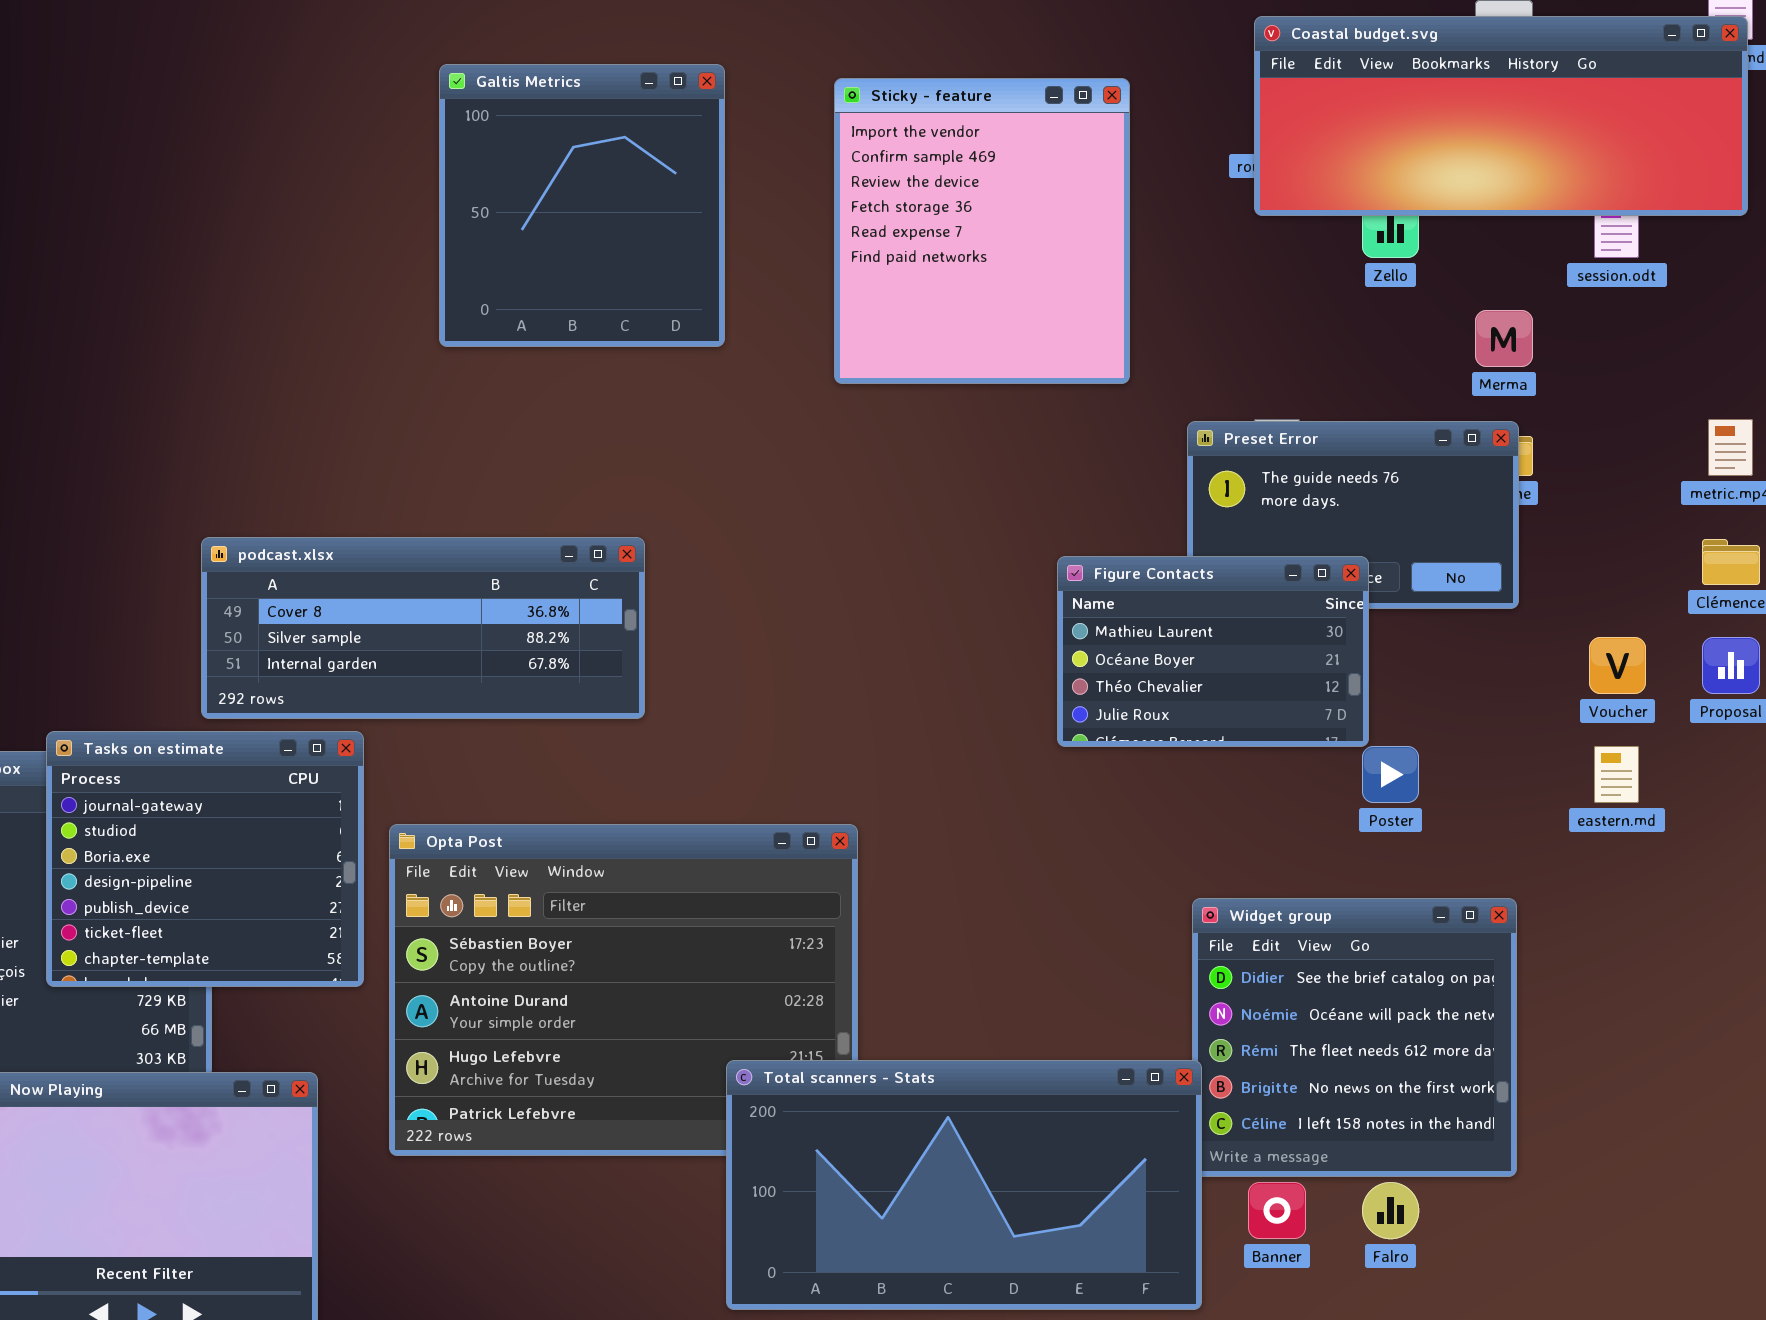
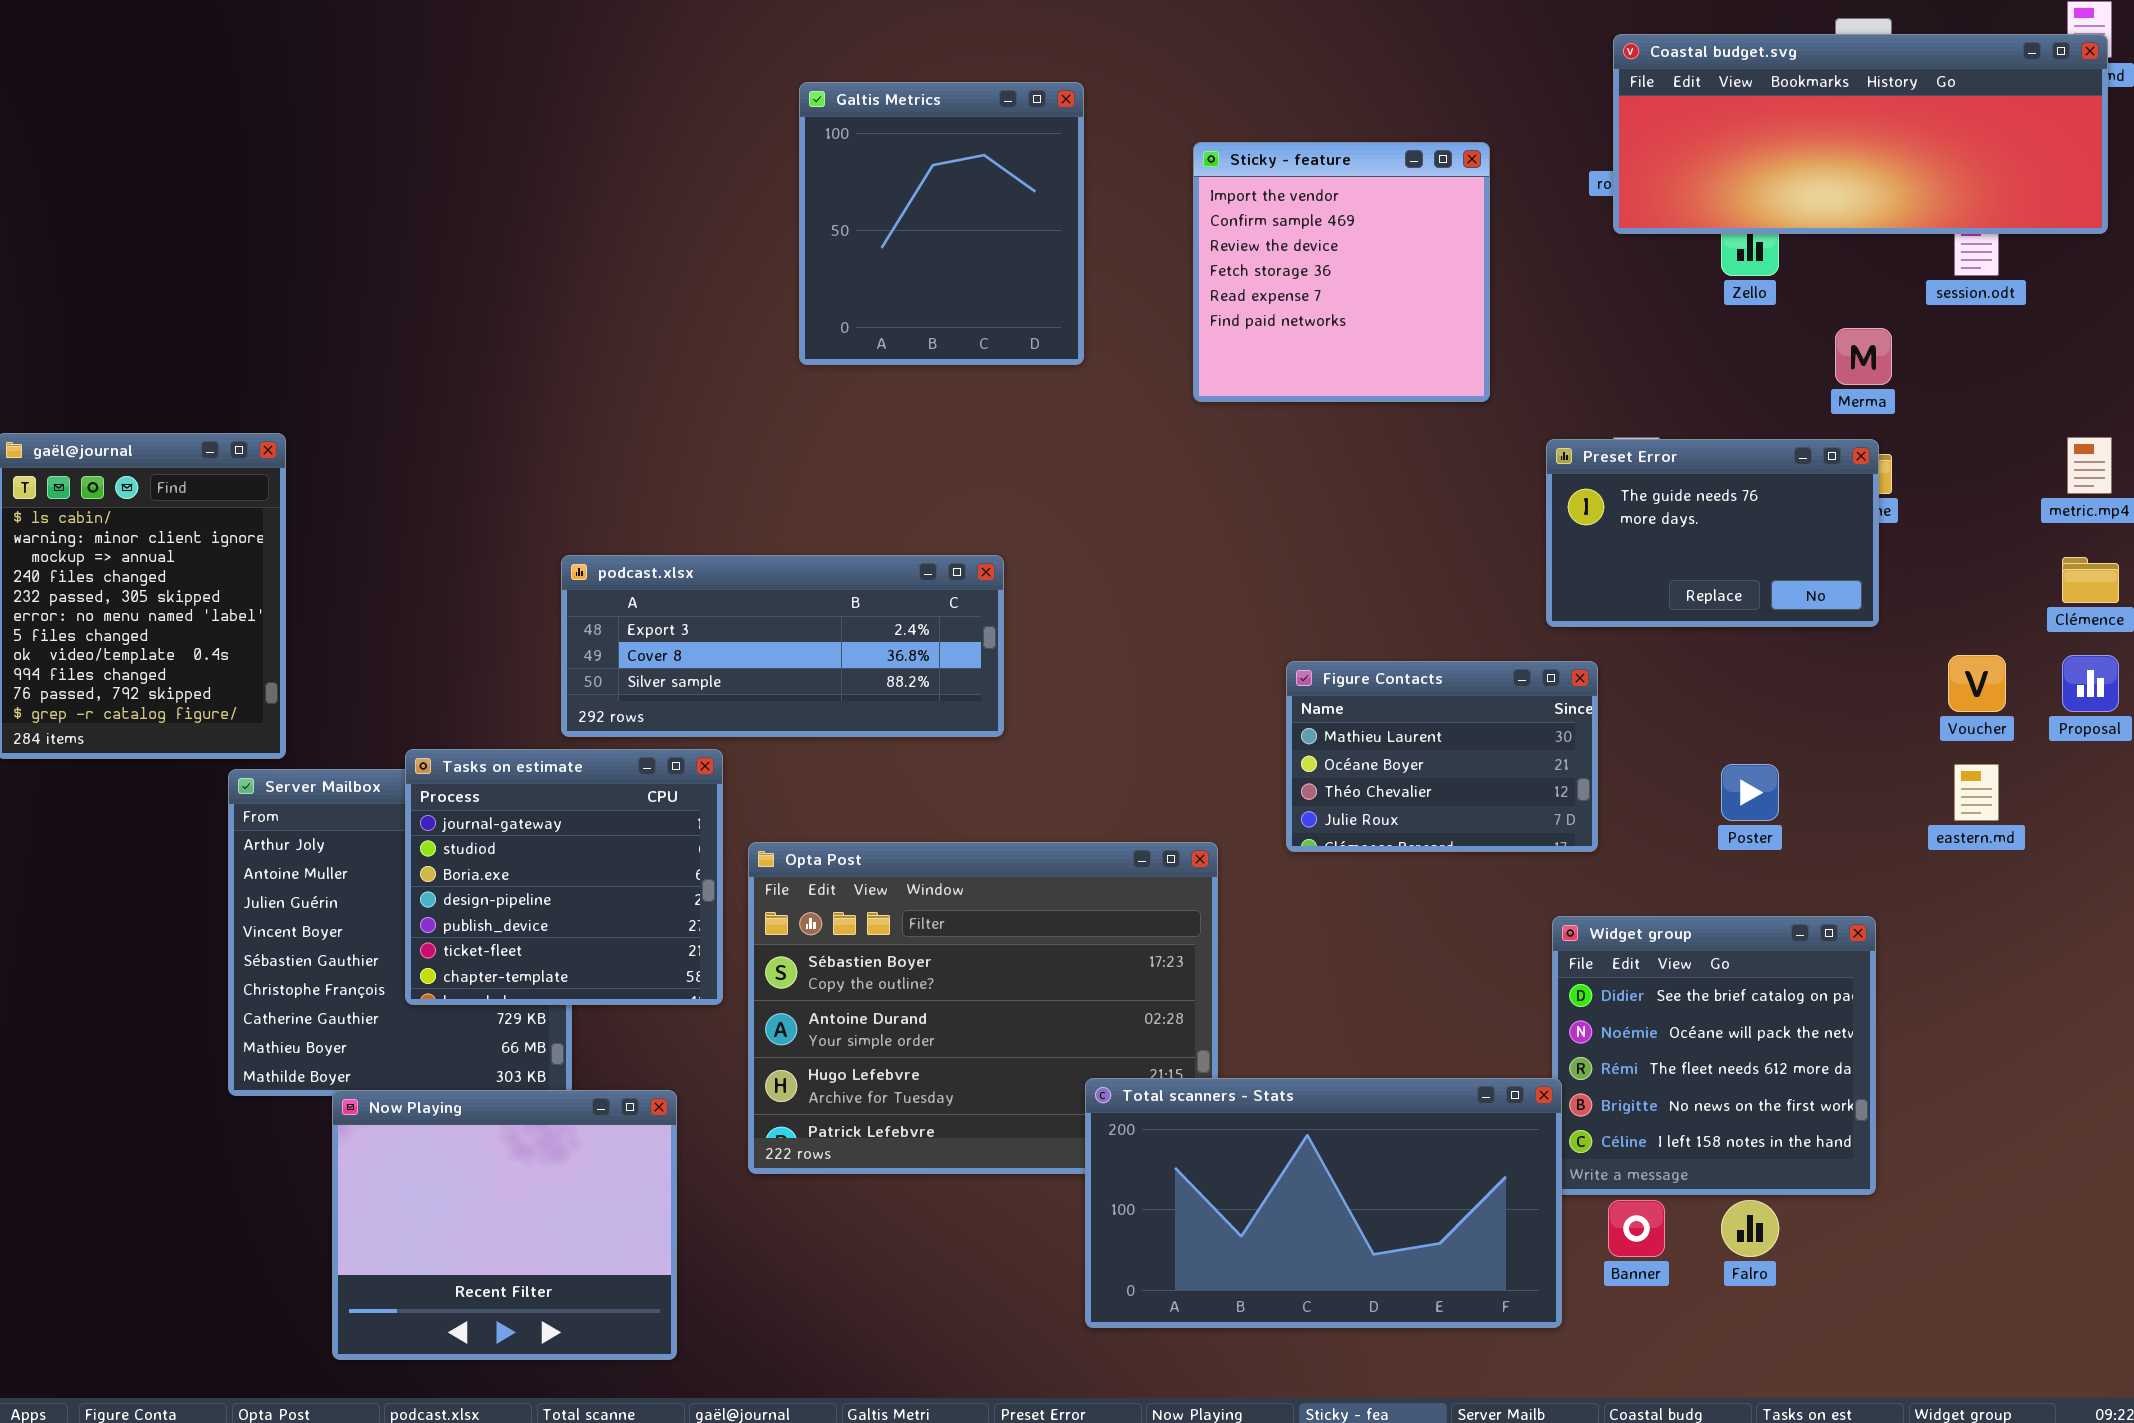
Sticky - feature: [834,78,1130,384] -> [1193,142,1490,402], resized
podcast.xlsx: [201,537,645,719] -> [561,555,1004,737], scrolled up 1 row
Figure Contacts: [1057,556,1369,747] -> [1286,661,1598,852], moved

